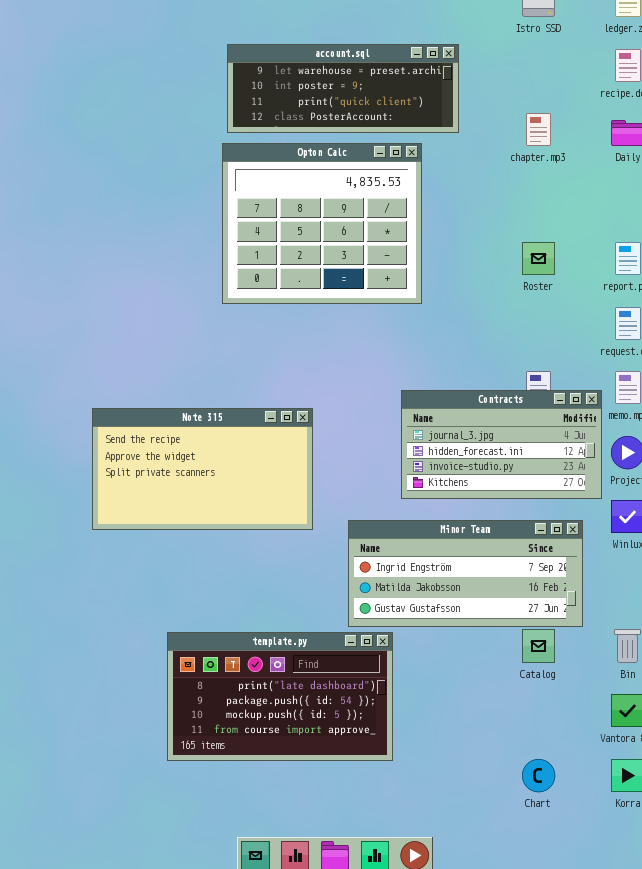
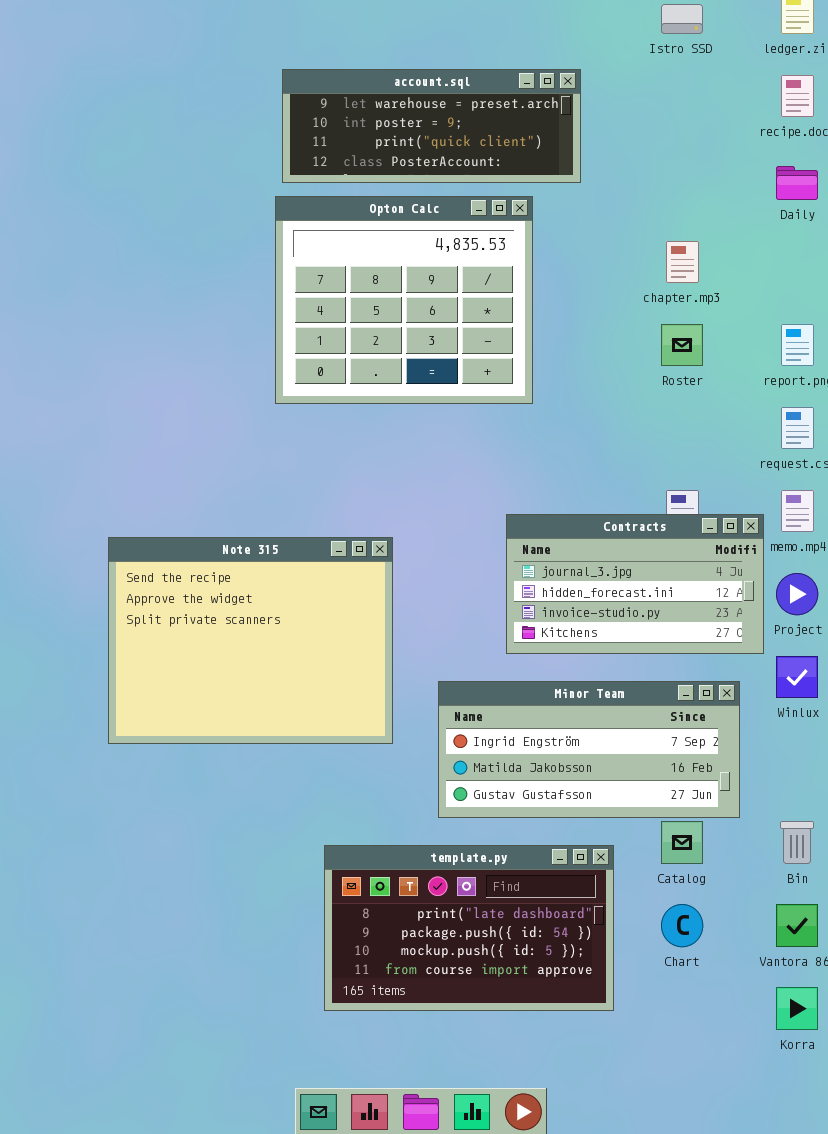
chapter.mp3: [526,113,551,146] -> [666,241,699,283], moved
Note 315: [92,408,313,530] -> [108,537,393,744], resized
template.py: [167,632,393,761] -> [324,845,614,1011], moved
Chart: [522,759,555,792] -> [661,904,703,947], moved

